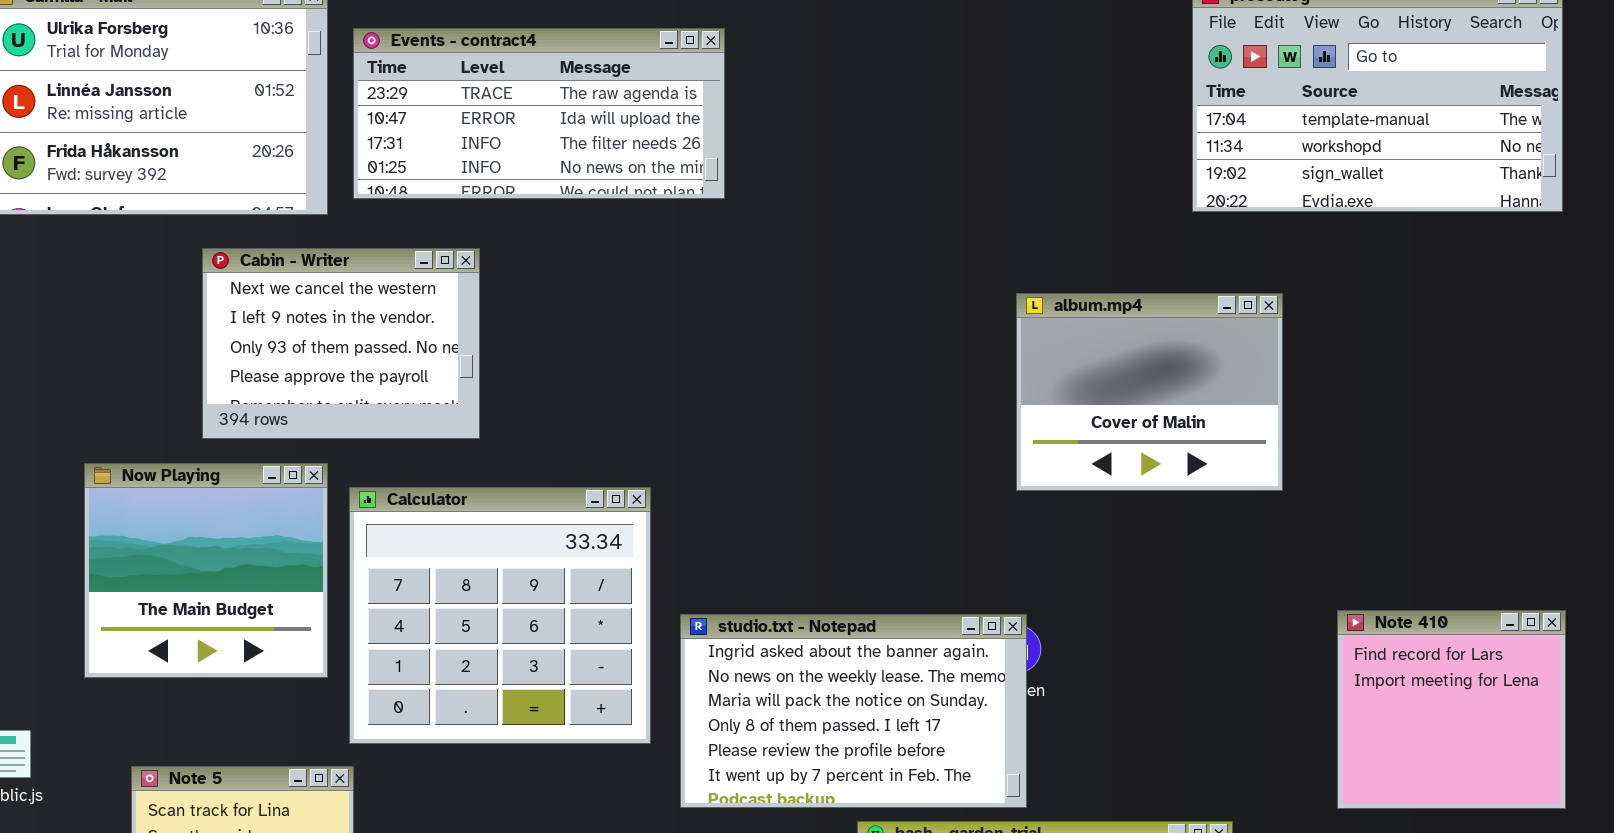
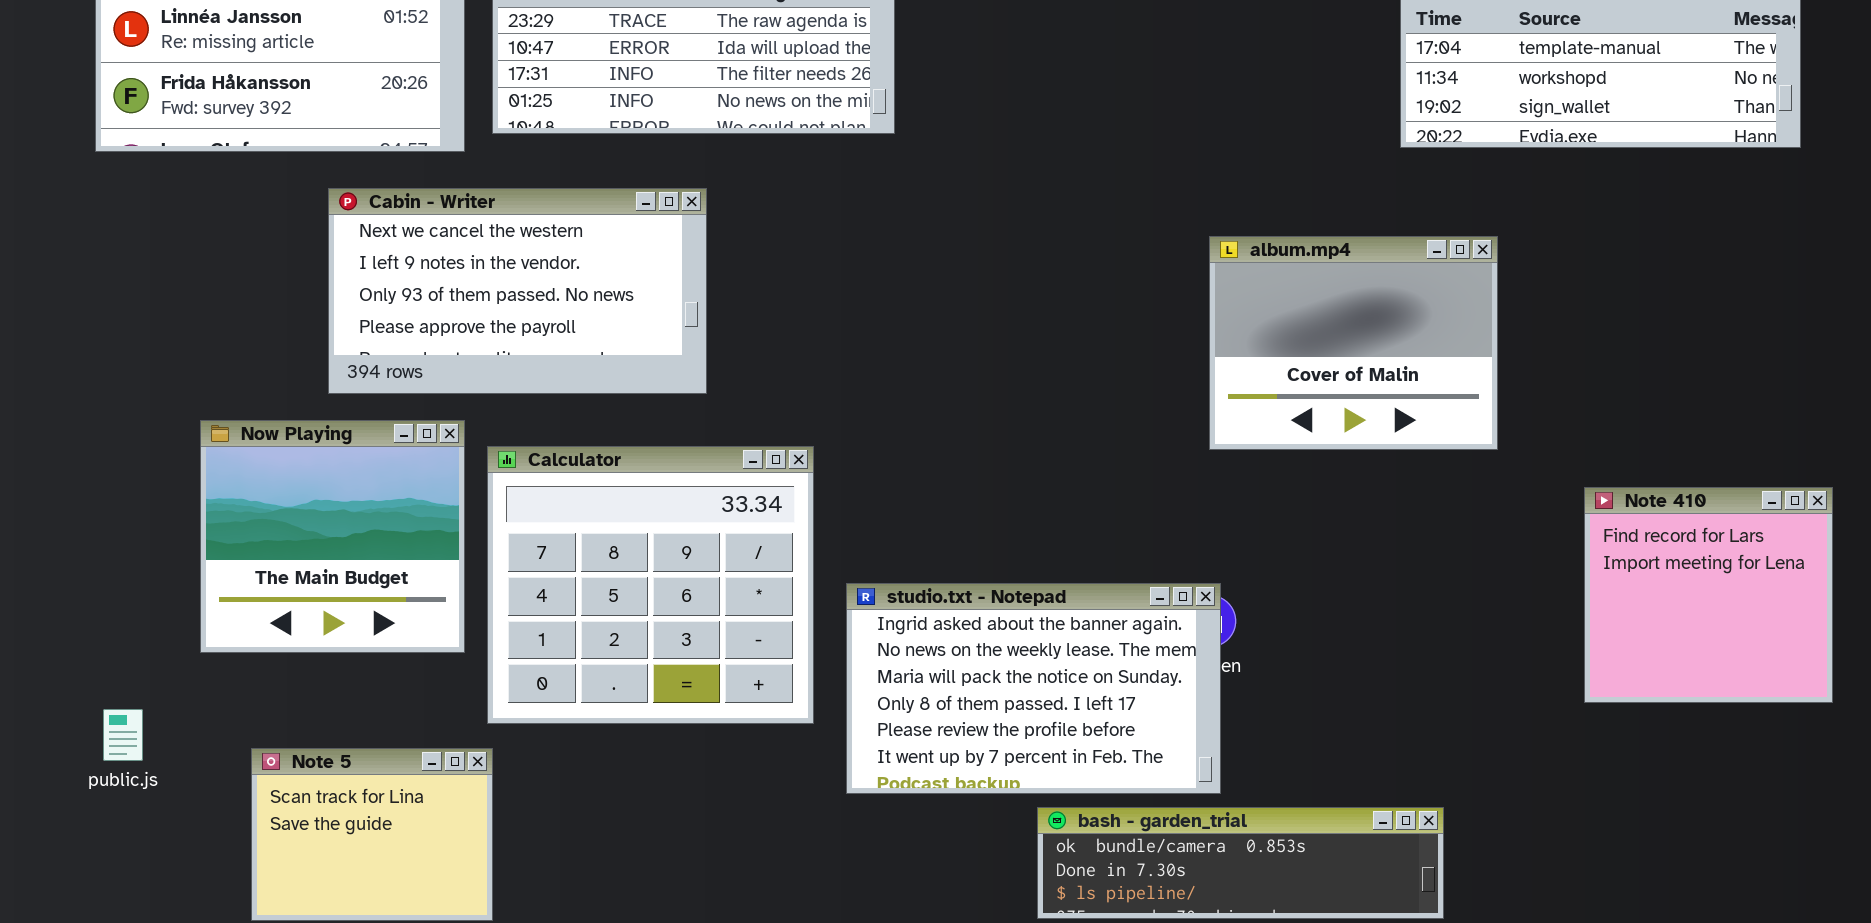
Cabin - Writer: [202,248,480,439] -> [328,188,707,394], resized
Note 410: [1337,610,1566,809] -> [1584,487,1833,703], moved

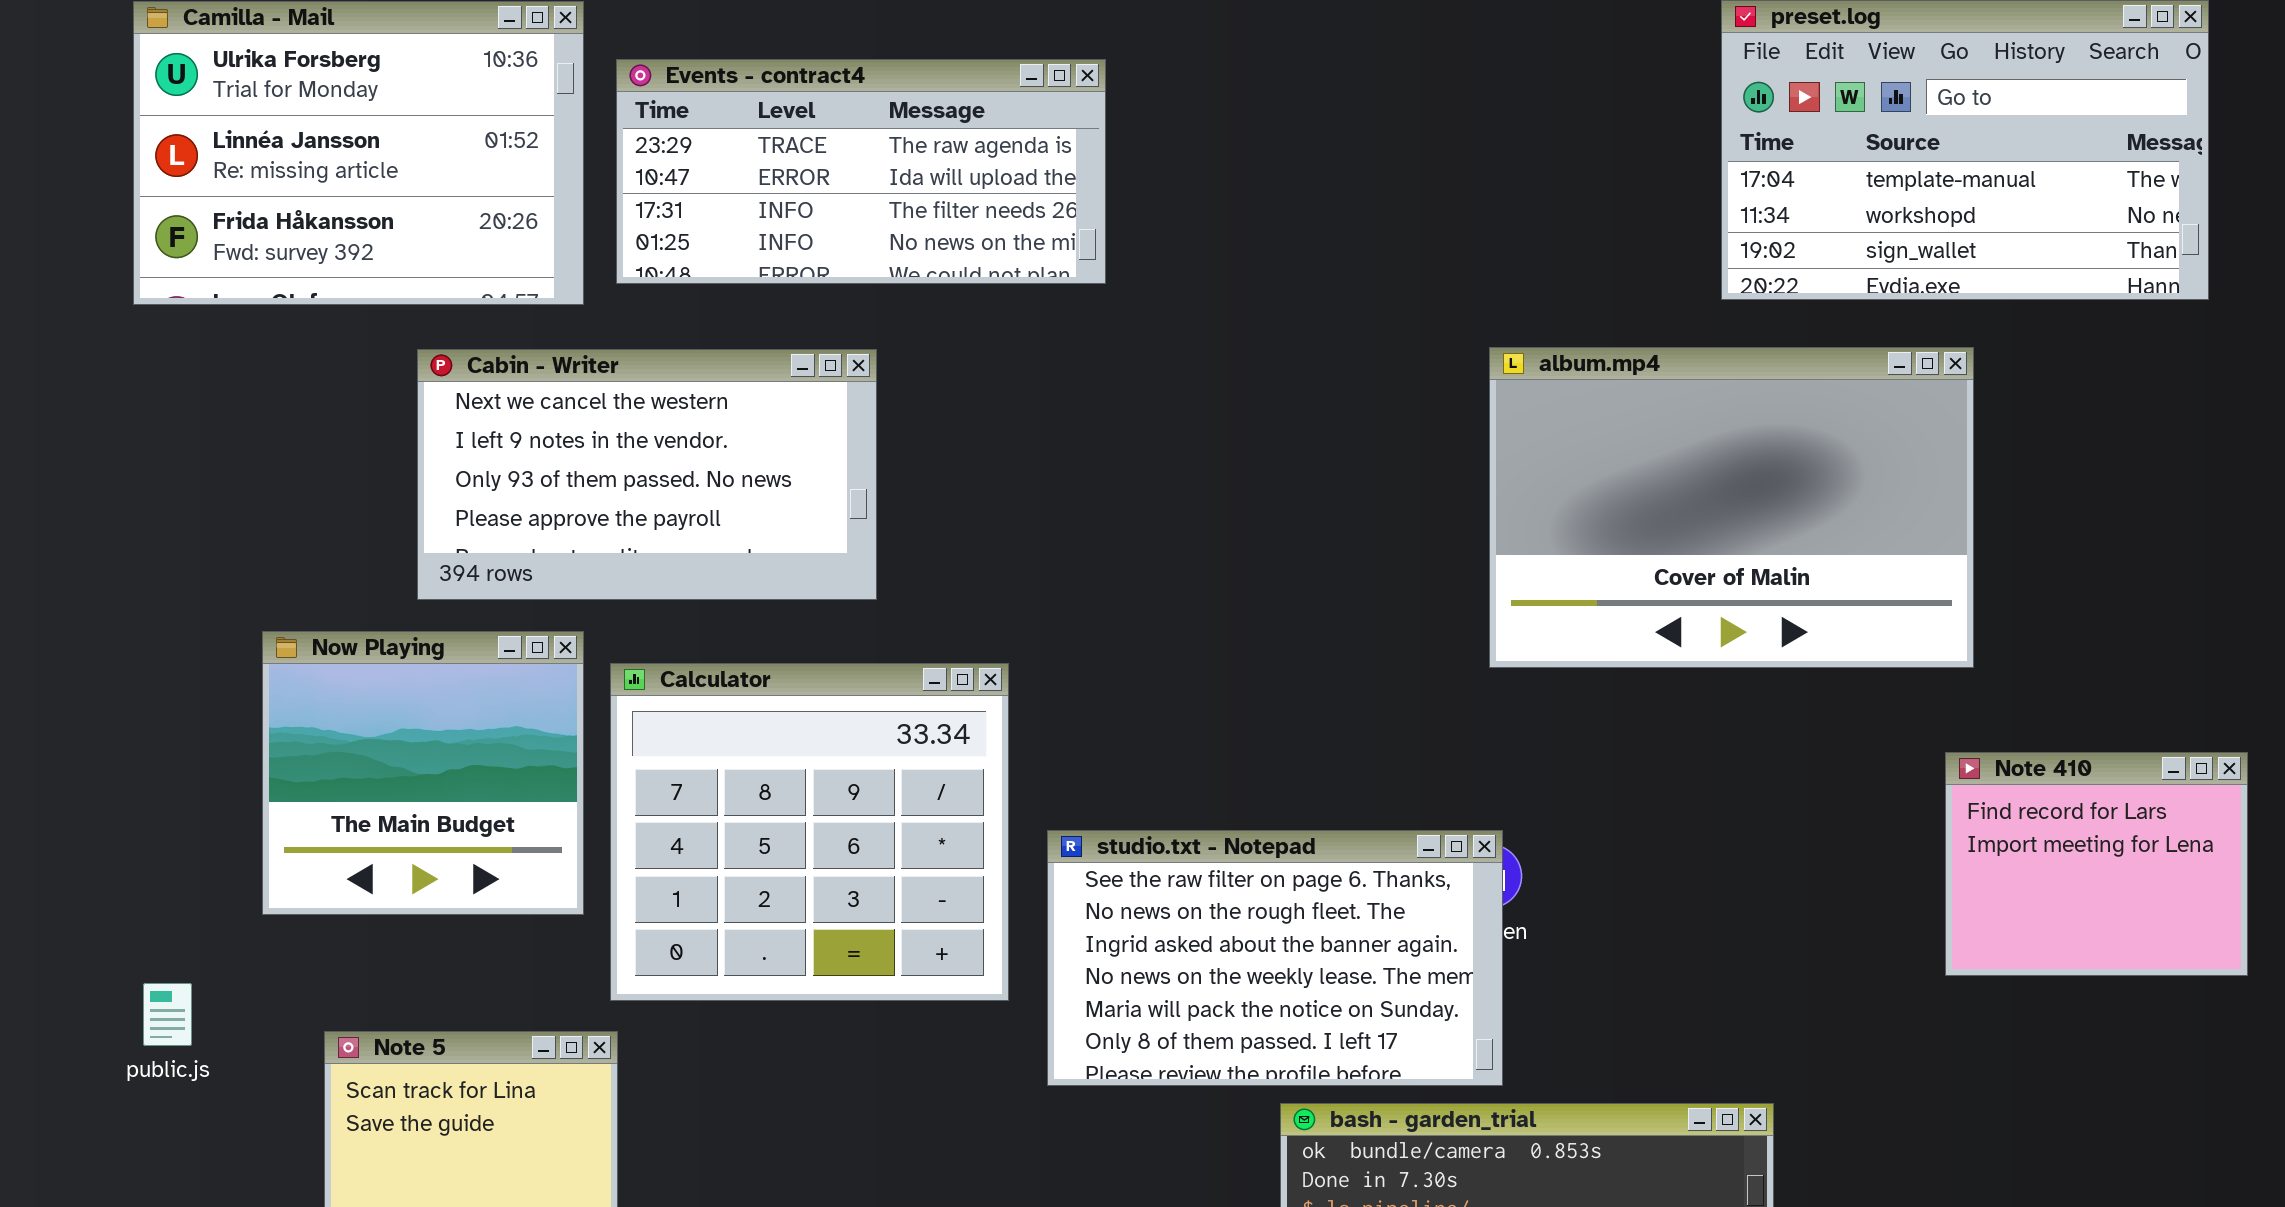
album.mp4: [1209,236,1498,450] -> [1489,347,1974,668], resized
Note 410: [1584,487,1833,703] -> [1945,752,2248,976], resized
studio.txt - Notepad: [846,583,1221,794] -> [1047,830,1503,1086], scrolled up 2 rows

